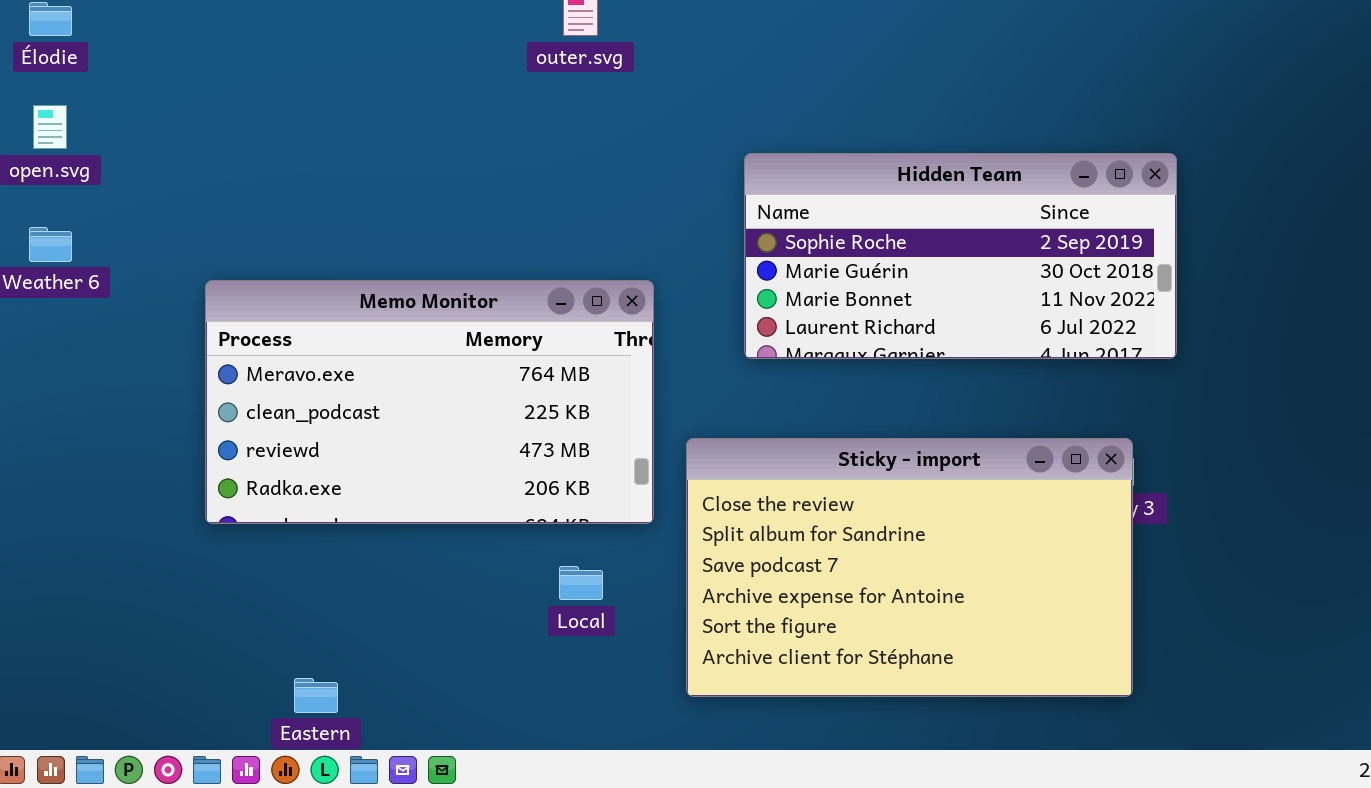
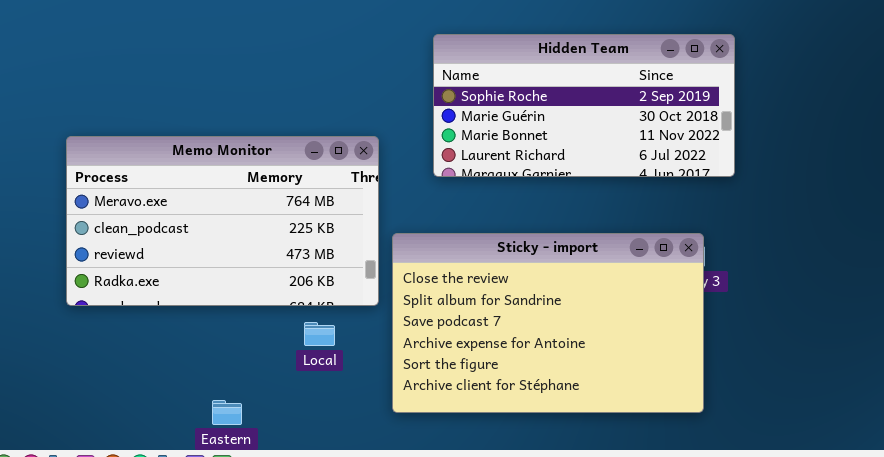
Memo Monitor: [205,280,654,524] -> [66,136,379,306], moved
Eastern: [294,678,338,713] -> [212,400,242,425], moved

